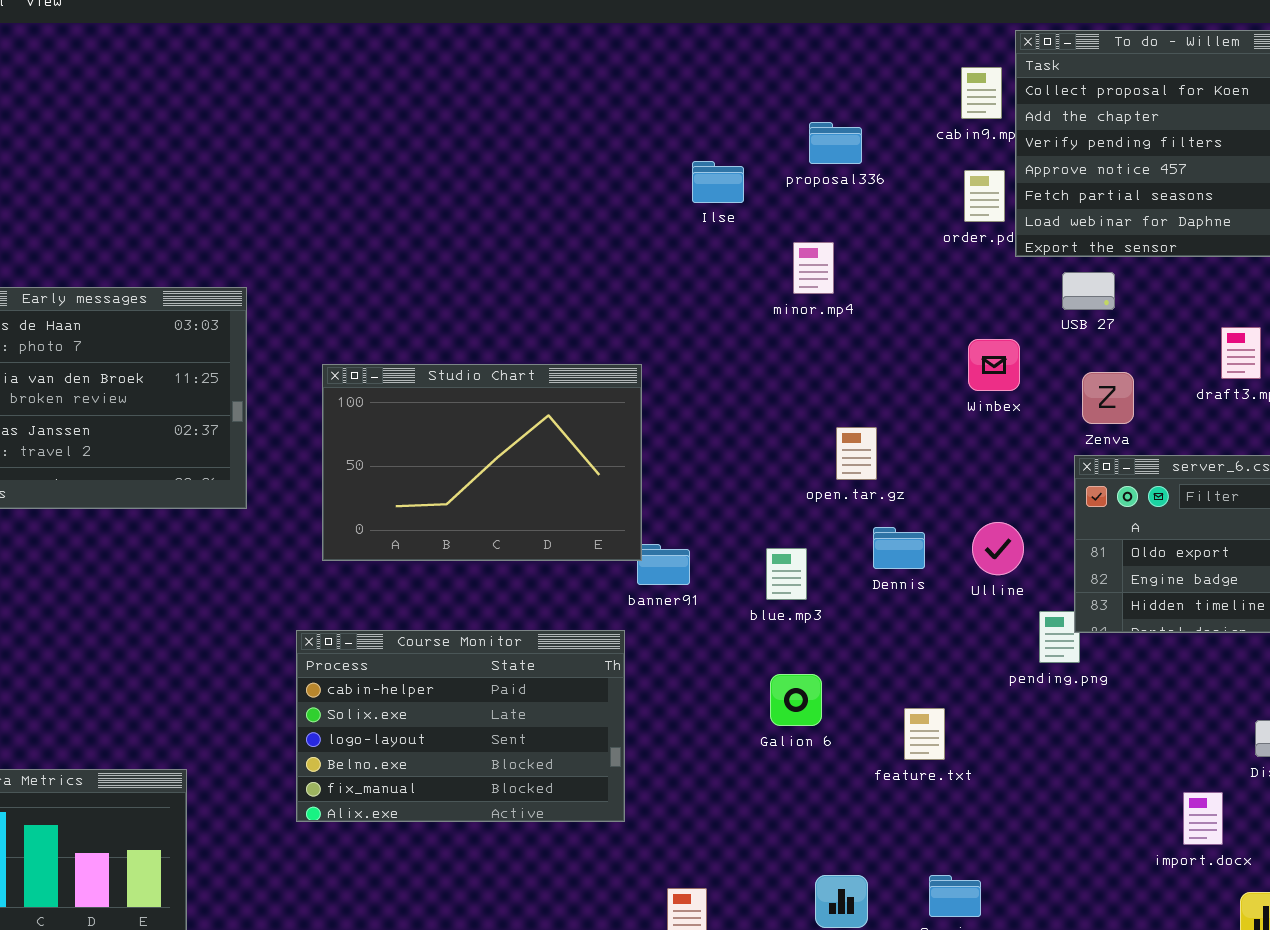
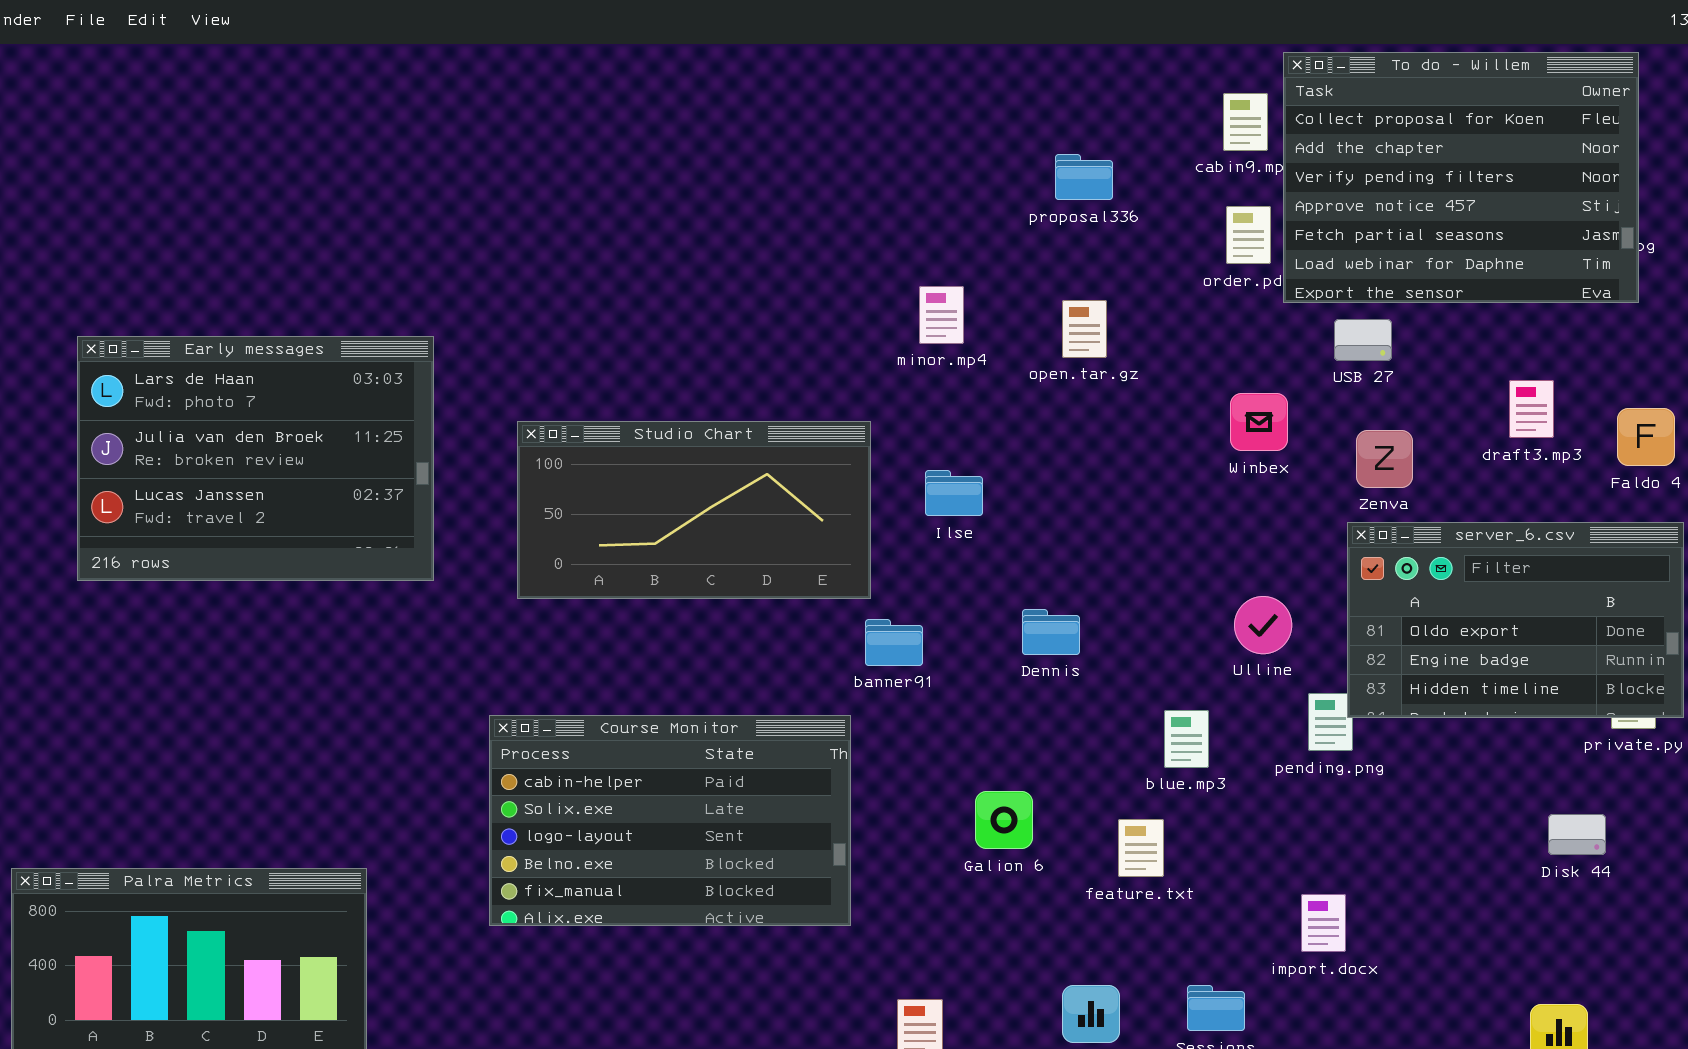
Ilse: [692,161,744,203] -> [925,470,983,516], moved
minor.mp4: [793,242,834,294] -> [919,286,964,344], moved
Studio Chart: [322,364,642,561] -> [517,421,871,599], resized
open.tar.gz: [836,427,877,480] -> [1062,300,1107,358], moved
Dennis: [873,527,925,569] -> [1022,609,1080,655], moved
blue.mp3: [766,548,807,600] -> [1164,710,1209,768], moved
Galion 6: [770,674,822,726] -> [975,791,1033,849], moved
feature.txt: [904,708,945,760] -> [1118,819,1164,877], moved
import.docx: [1183,792,1223,845] -> [1301,894,1346,952], moved

